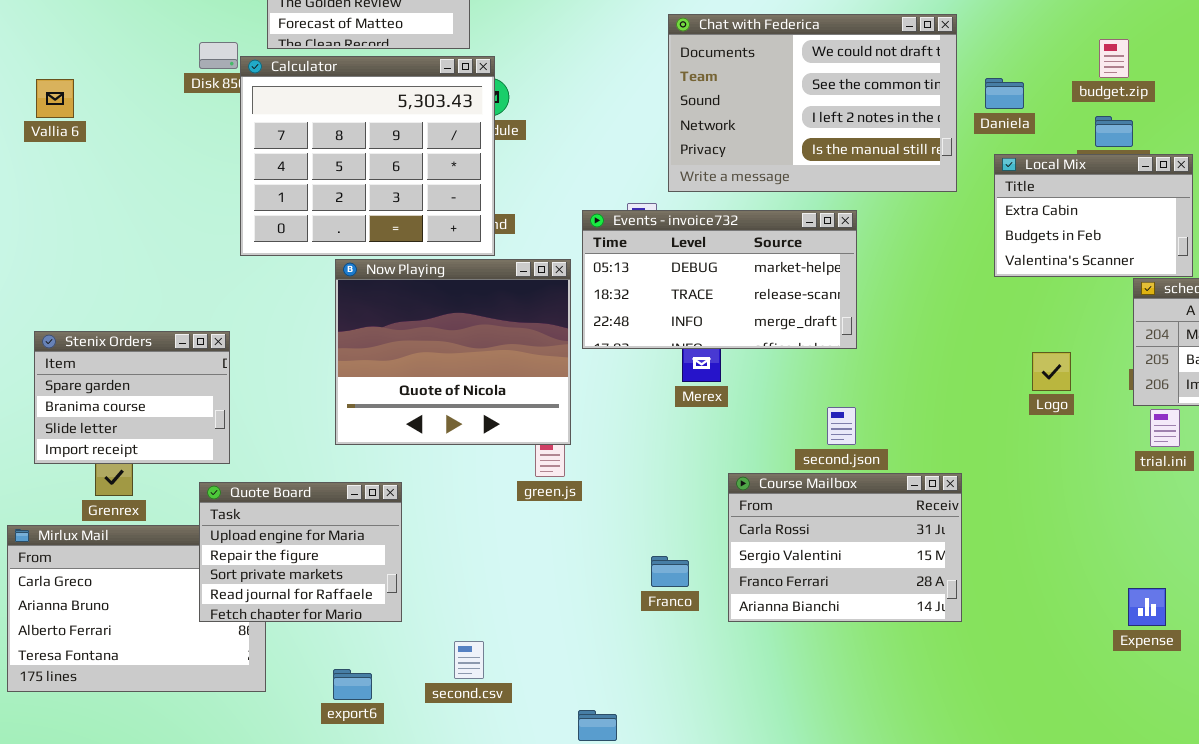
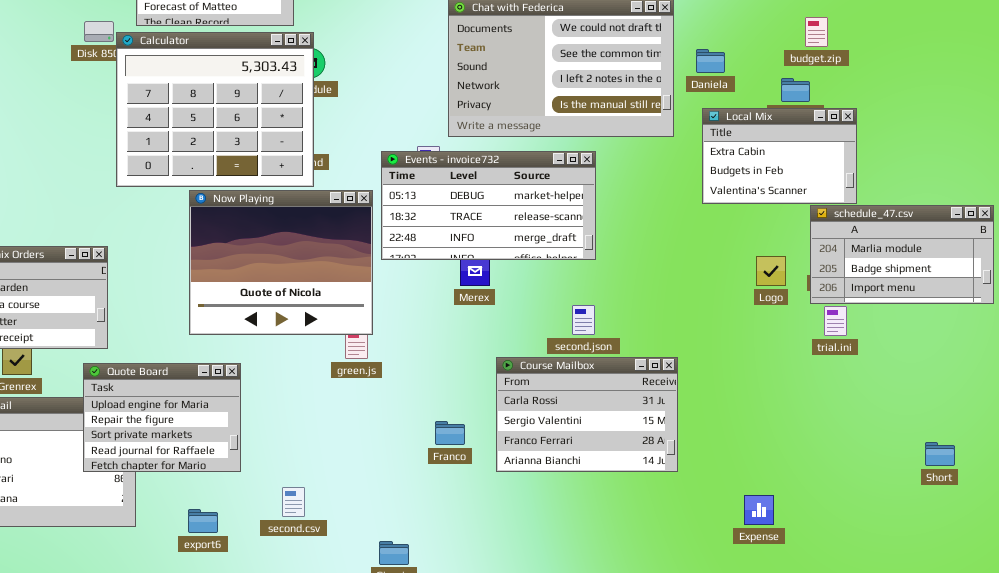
budget.zip: [1099,39,1129,78] -> [805,17,828,47], moved
Logo: [1032,352,1071,391] -> [756,256,786,286], moved
Expense: [1128,588,1166,626] -> [744,495,774,525], moved

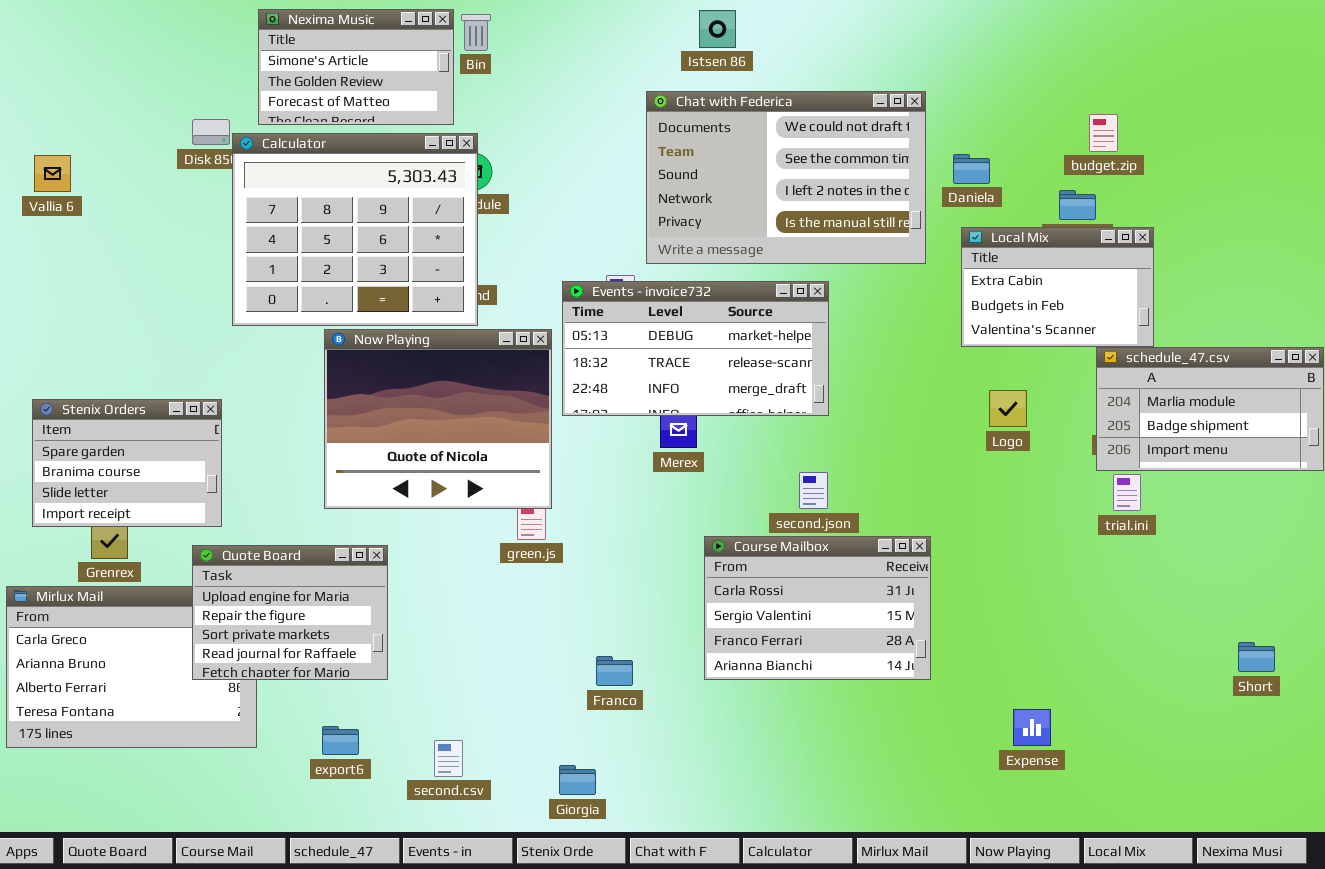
Logo: [756,256,786,286] -> [989,390,1027,427], moved
Franco: [435,421,465,445] -> [596,656,633,686], moved
second.csv: [282,487,305,517] -> [434,740,463,777], moved

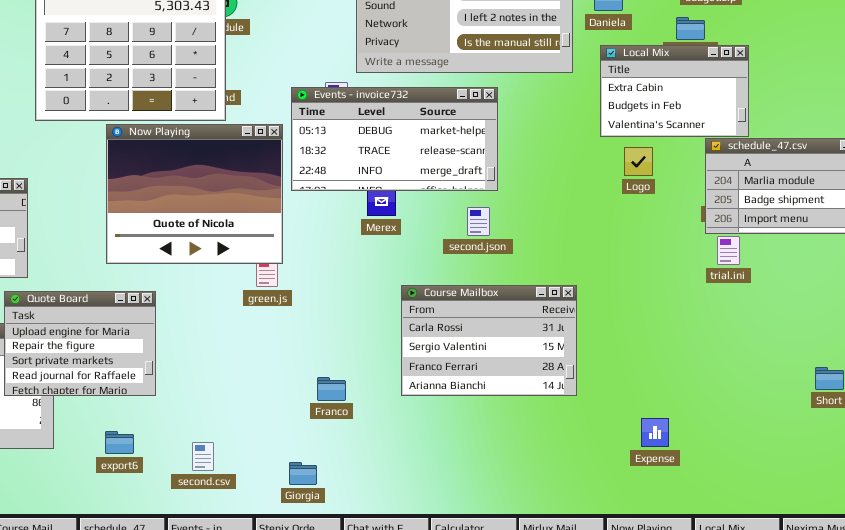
Logo: [989,390,1027,427] -> [624,147,653,176], moved
second.json: [799,472,828,509] -> [467,207,490,236], moved

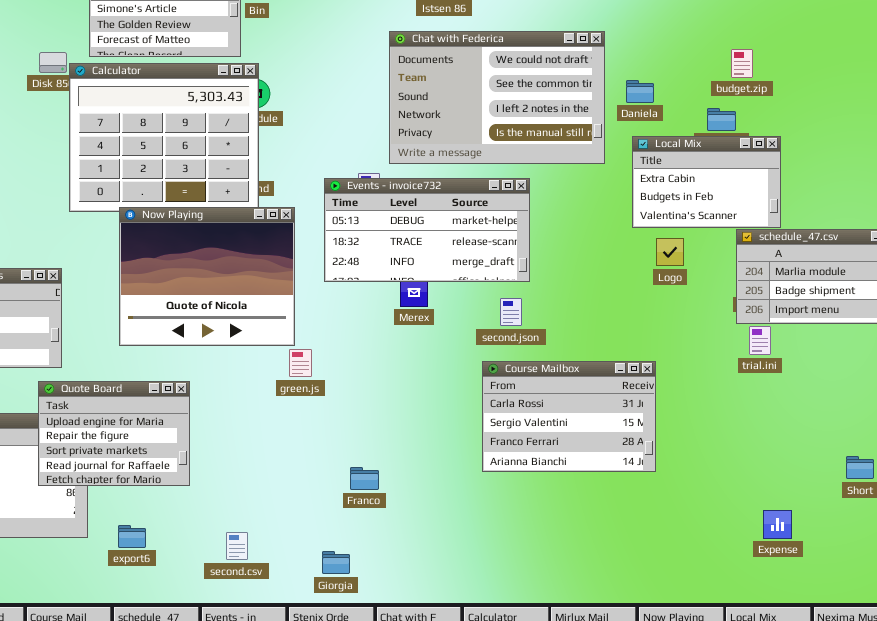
Now Playing: [106,124,283,264] -> [119,207,295,346], moved
Course Mailbox: [401,285,577,396] -> [482,361,656,472], moved
Expense: [641,418,669,447] -> [763,510,792,539], moved
export6: [105,431,134,454] -> [118,525,146,548], moved

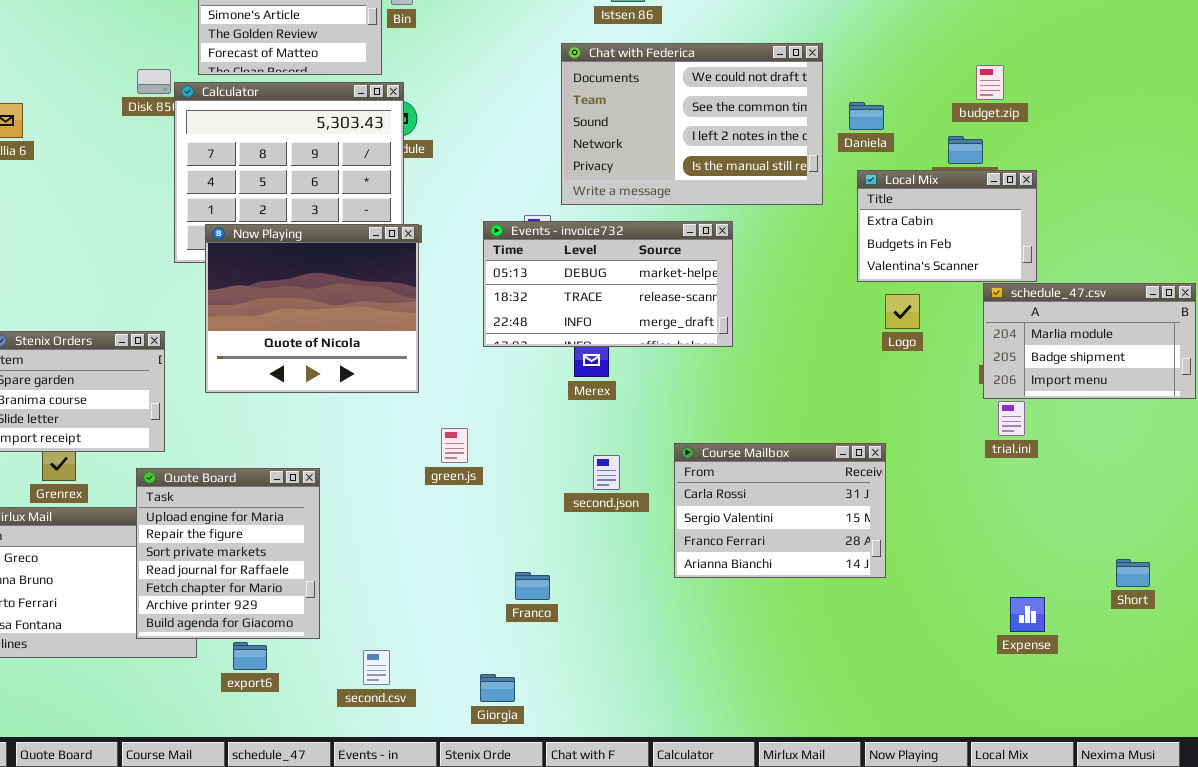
Now Playing: [119,207,295,346] -> [205,224,419,393], moved
second.json: [500,298,522,326] -> [593,455,620,490], moved
Quote Board: [38,381,190,486] -> [136,468,320,639], resized
Expense: [763,510,792,539] -> [1010,597,1045,632], moved

